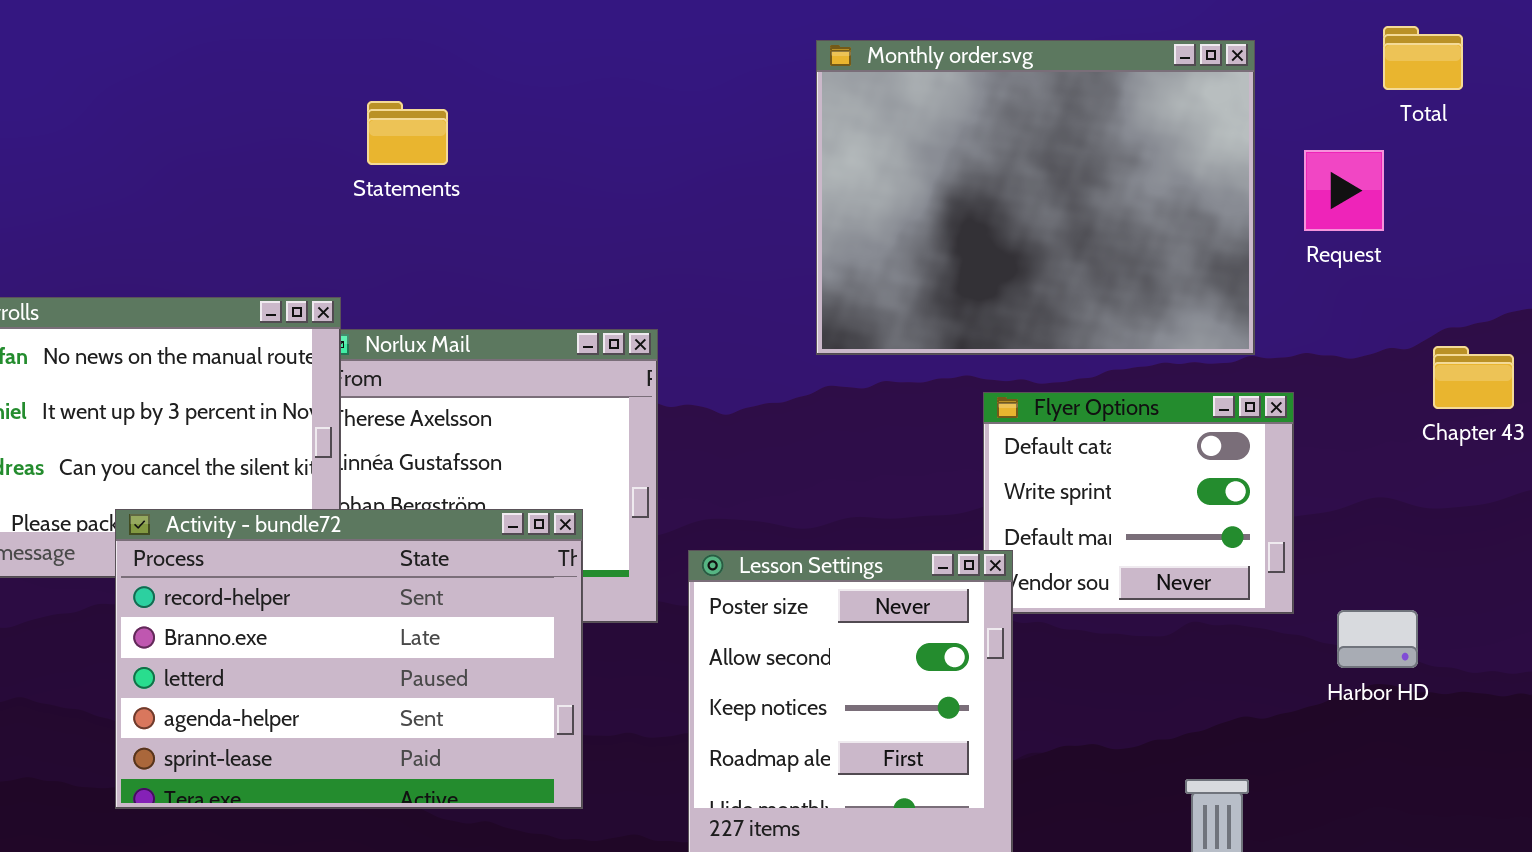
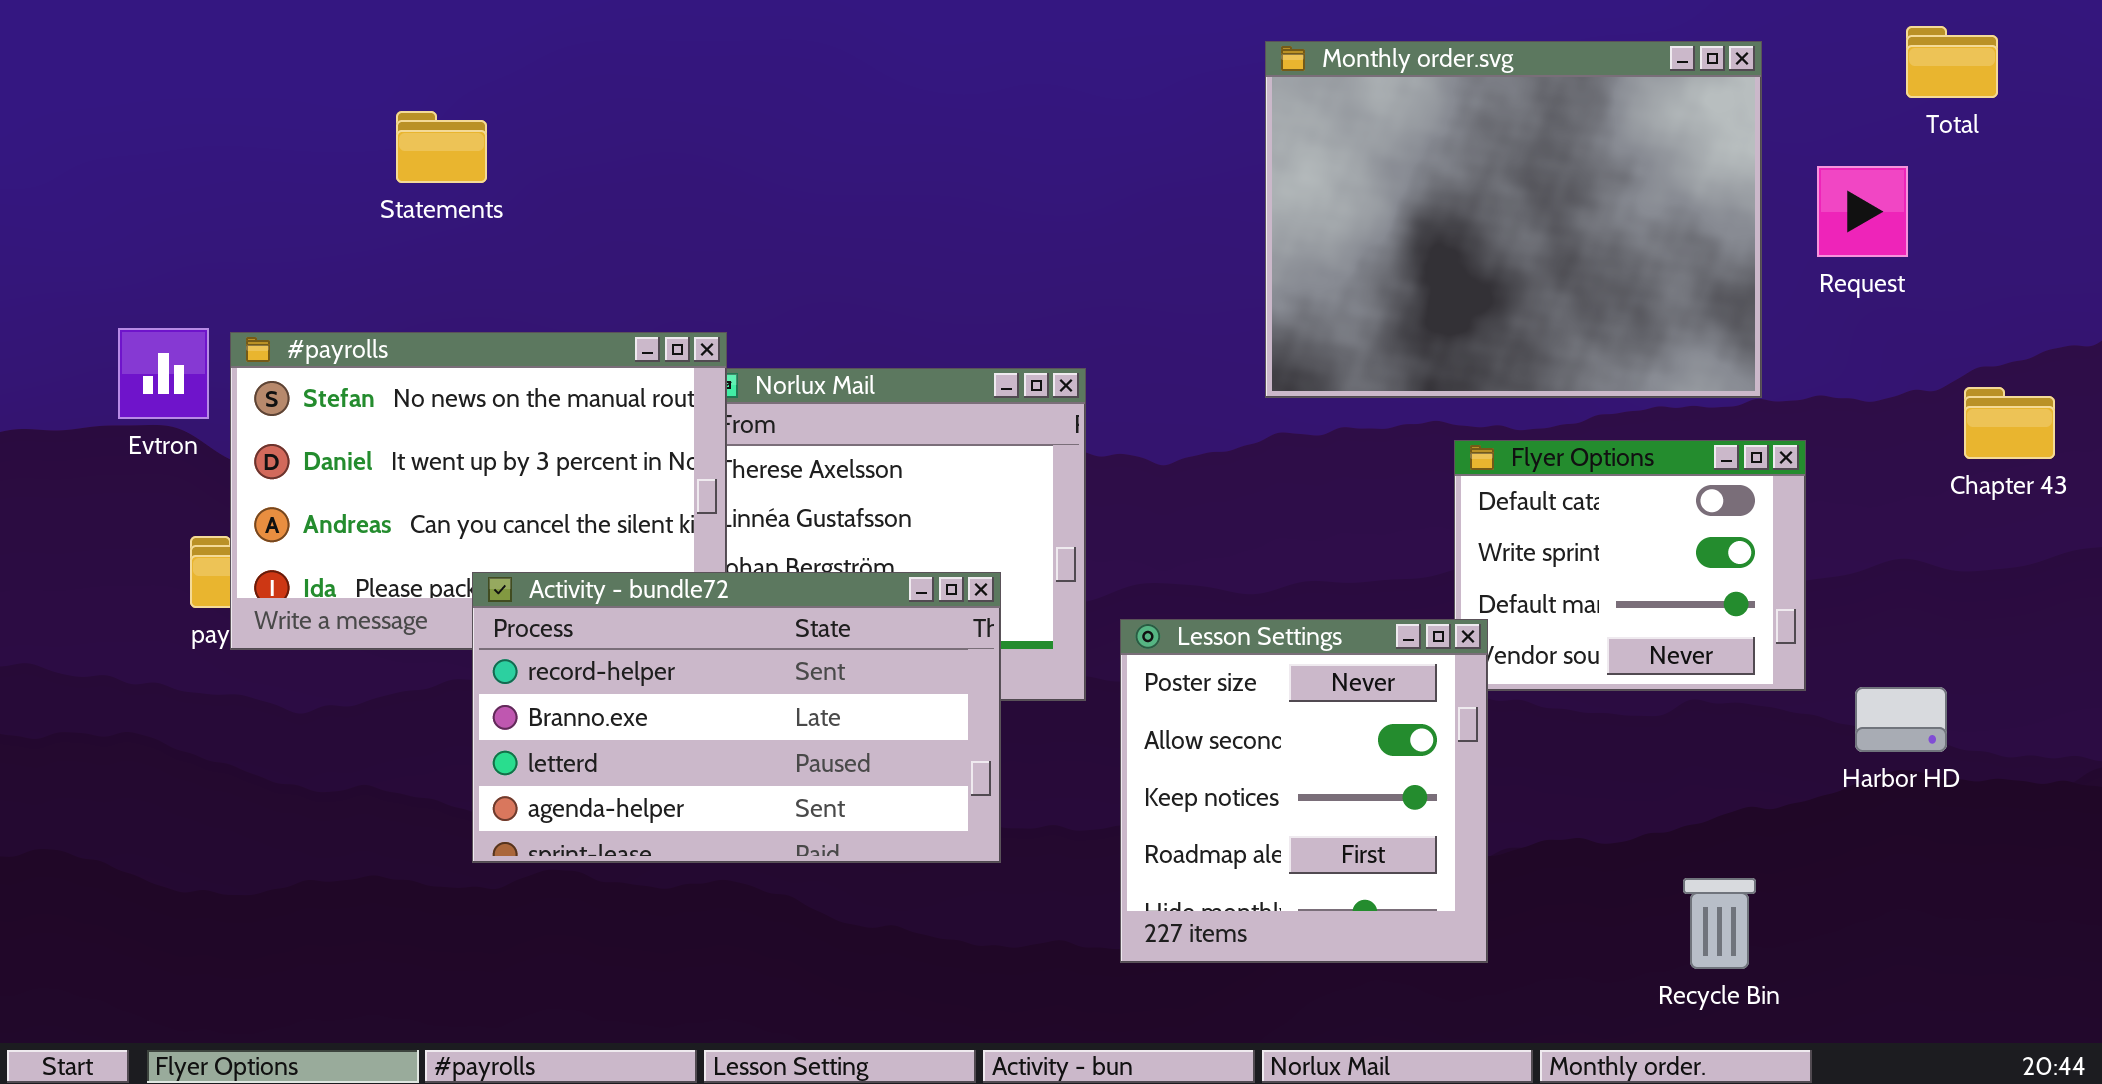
Statements: [367,101,448,165] -> [396,111,487,183], moved
Activity - bundle72: [115,509,583,809] -> [472,572,1001,863], resized

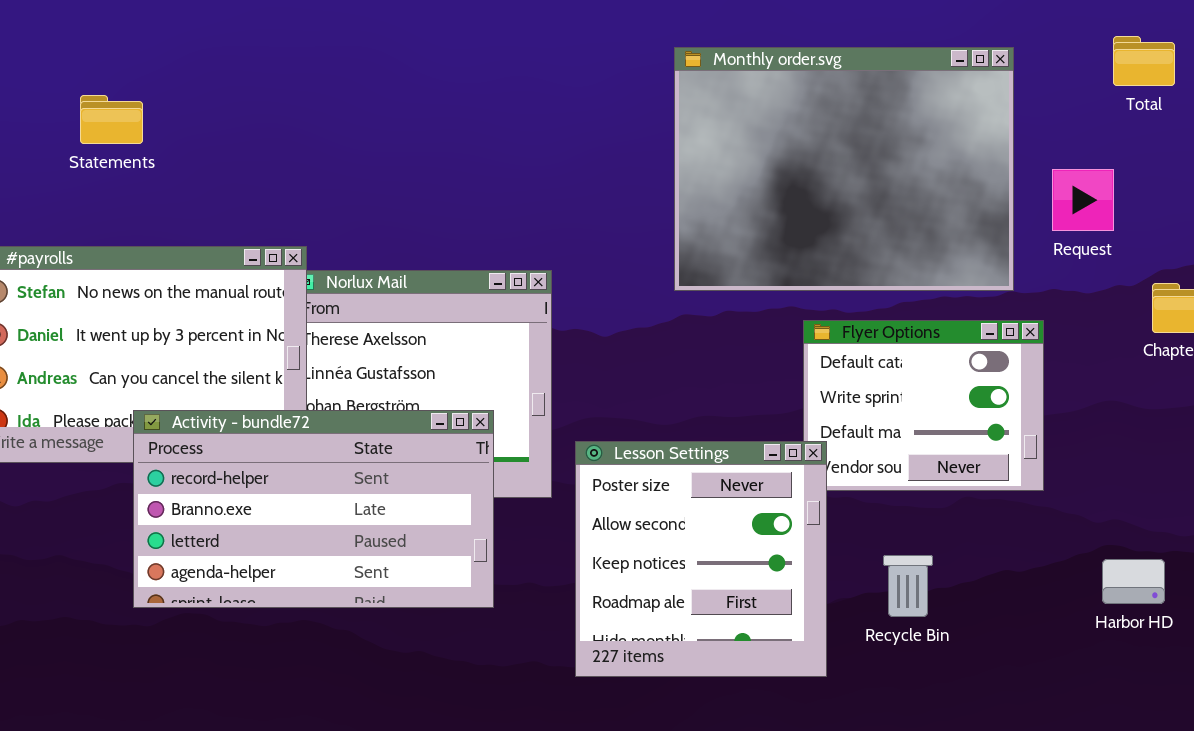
Request: [1817,166,1908,257] -> [1052,169,1114,231], moved
Harbor HD: [1855,687,1947,752] -> [1102,559,1165,604], moved
Recycle Bin: [1683,878,1756,969] -> [883,555,933,617], moved

